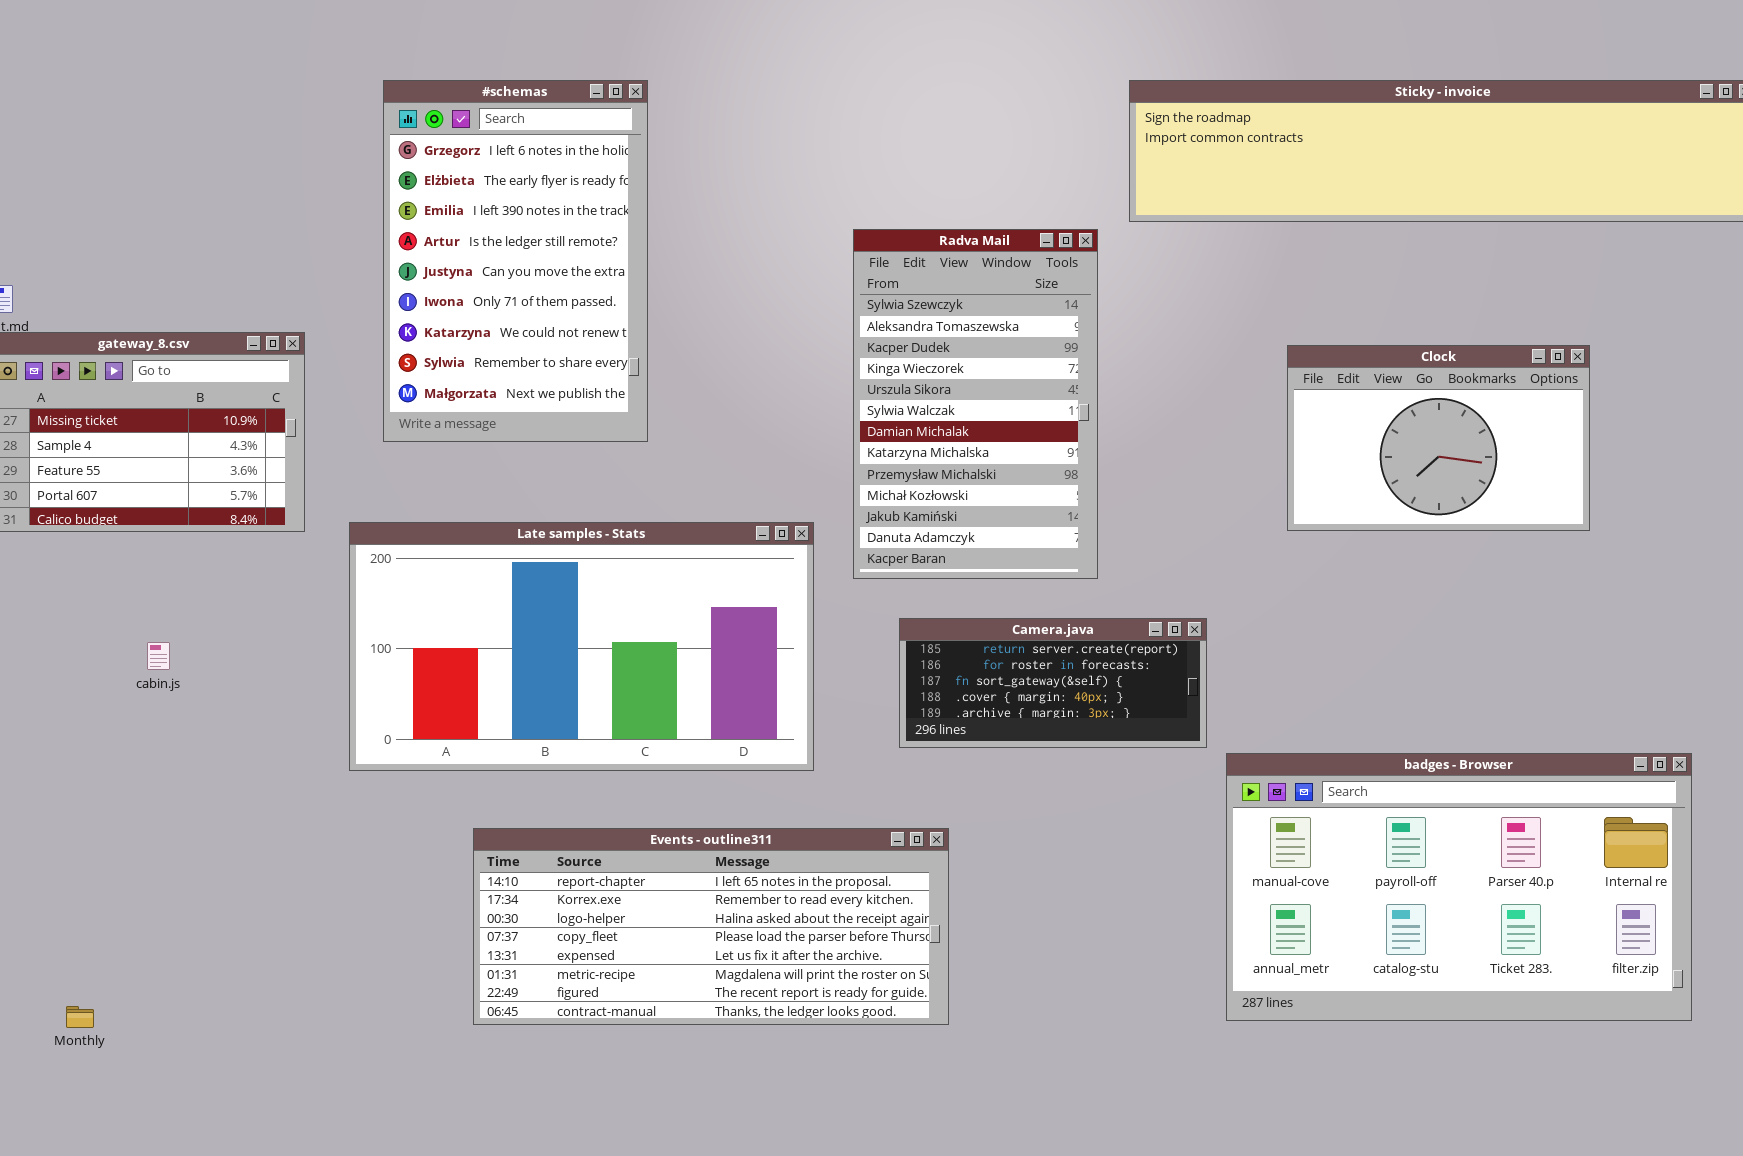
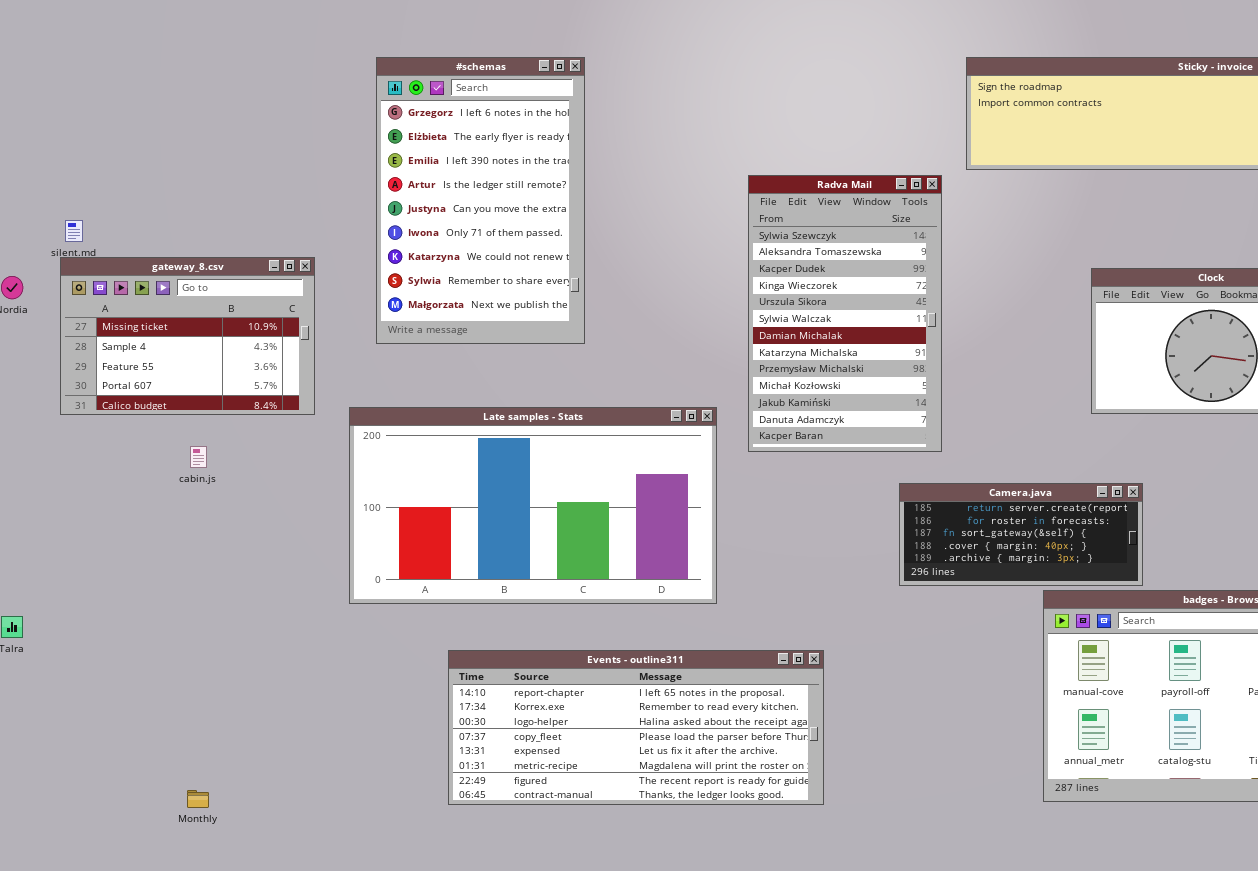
Camera.java: [899,618,1207,748] -> [899,483,1143,586], moved
cabin.js: [147,642,170,670] -> [190,446,207,468], moved
Monthly: [66,1006,94,1028] -> [187,790,209,808], moved

